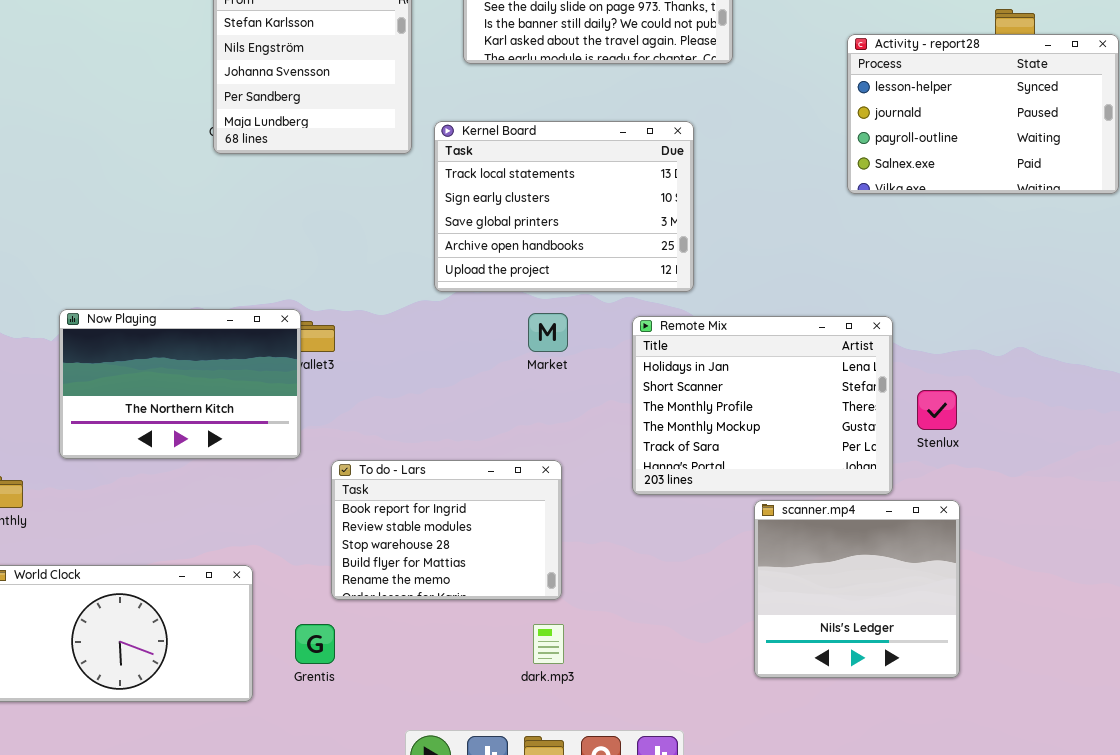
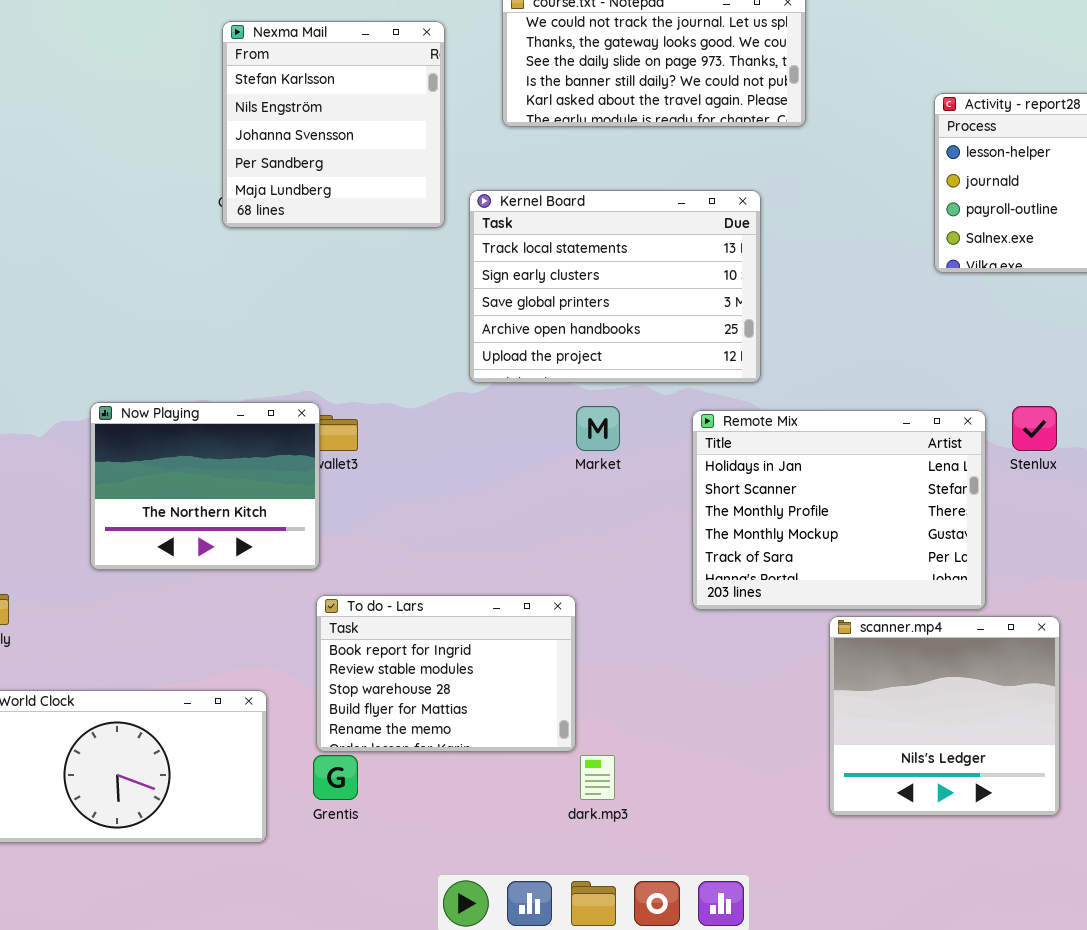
Now Playing: [59,309,301,459] -> [90,402,320,570], resized
Stenlux: [917,390,957,430] -> [1012,406,1057,451], moved
To do - Lars: [331,460,562,600] -> [316,595,576,752], moved

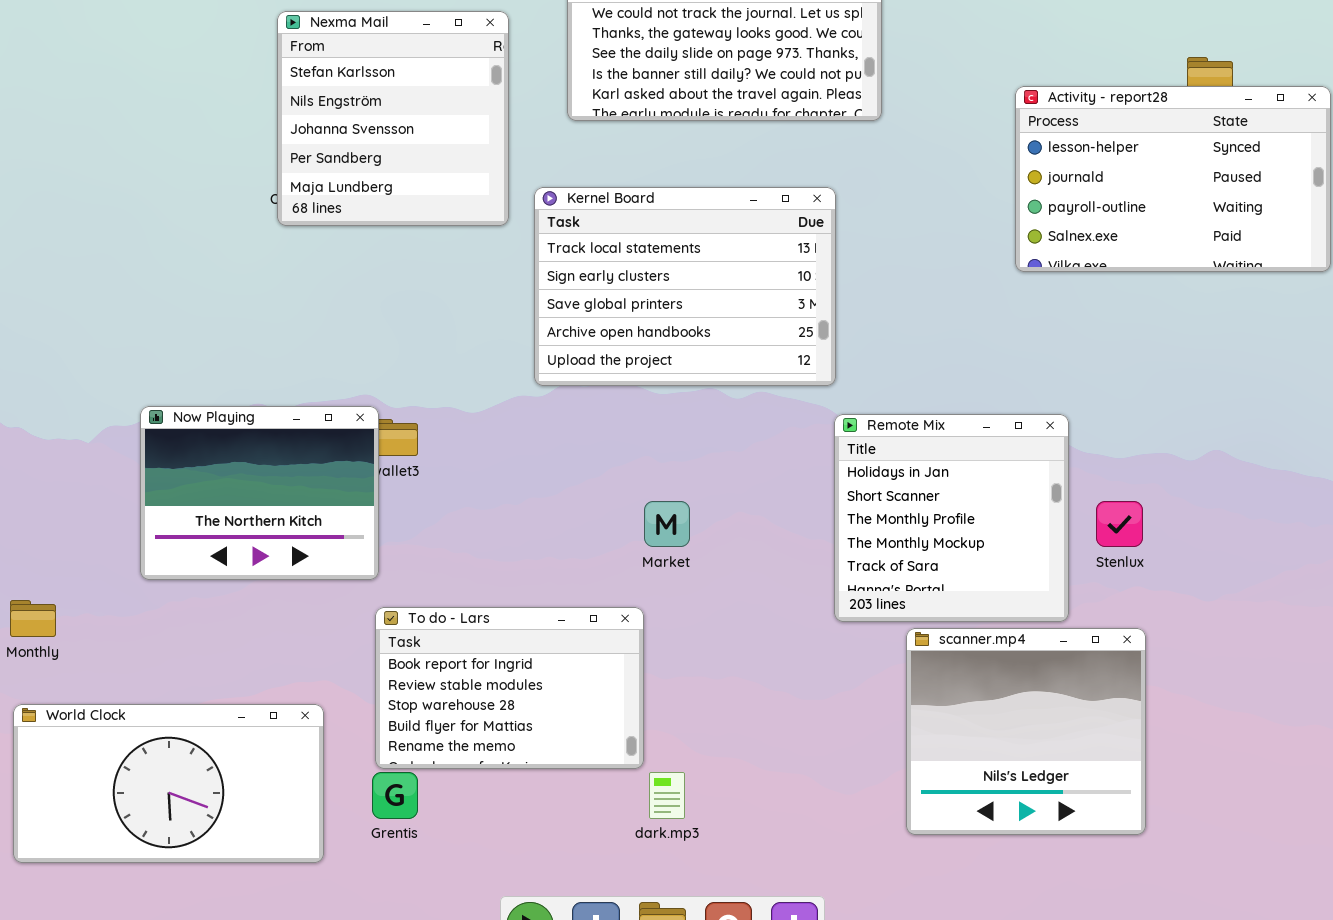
Market: [576,406,620,451] -> [644,501,690,547], moved
Stenlux: [1012,406,1057,451] -> [1096,501,1143,547], moved
Remote Mix: [692,410,986,610] -> [834,414,1069,622], resized

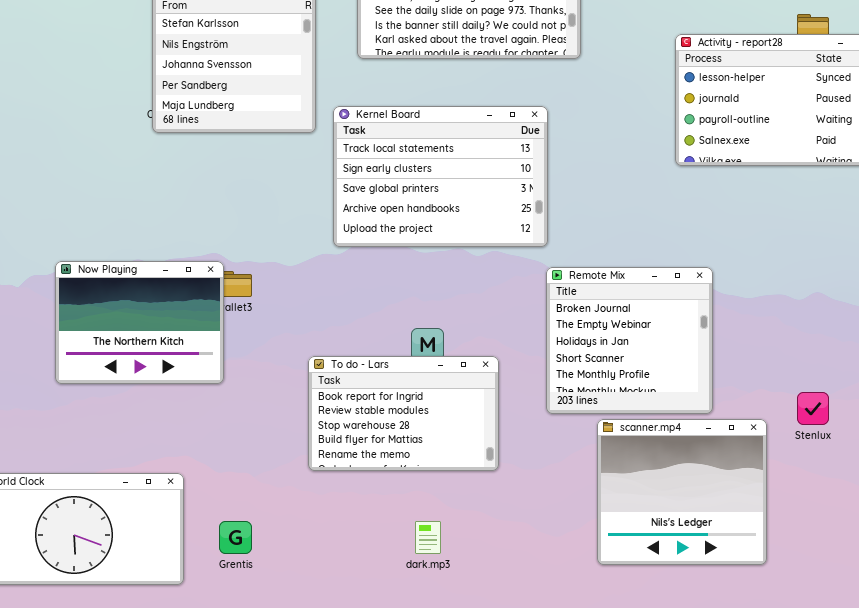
Remote Mix: [834,414,1069,622] -> [546,267,713,414], scrolled up 2 rows
Stenlux: [1096,501,1143,547] -> [797,392,829,425], moved
To do - Lars: [375,607,644,769] -> [308,356,499,471], moved

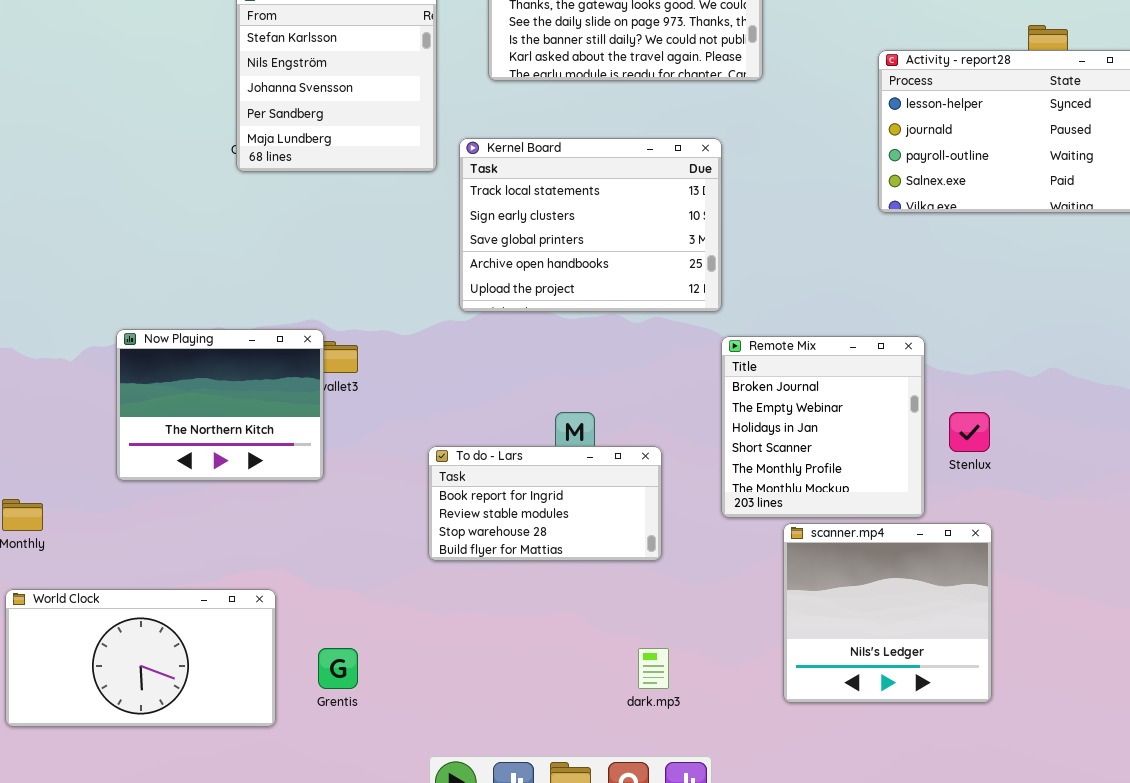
To do - Lars: [308,356,499,471] -> [428,446,662,561], resized
Stenlux: [797,392,829,425] -> [949,412,990,452], moved
dark.mp3: [415,521,441,554] -> [638,648,669,689], moved

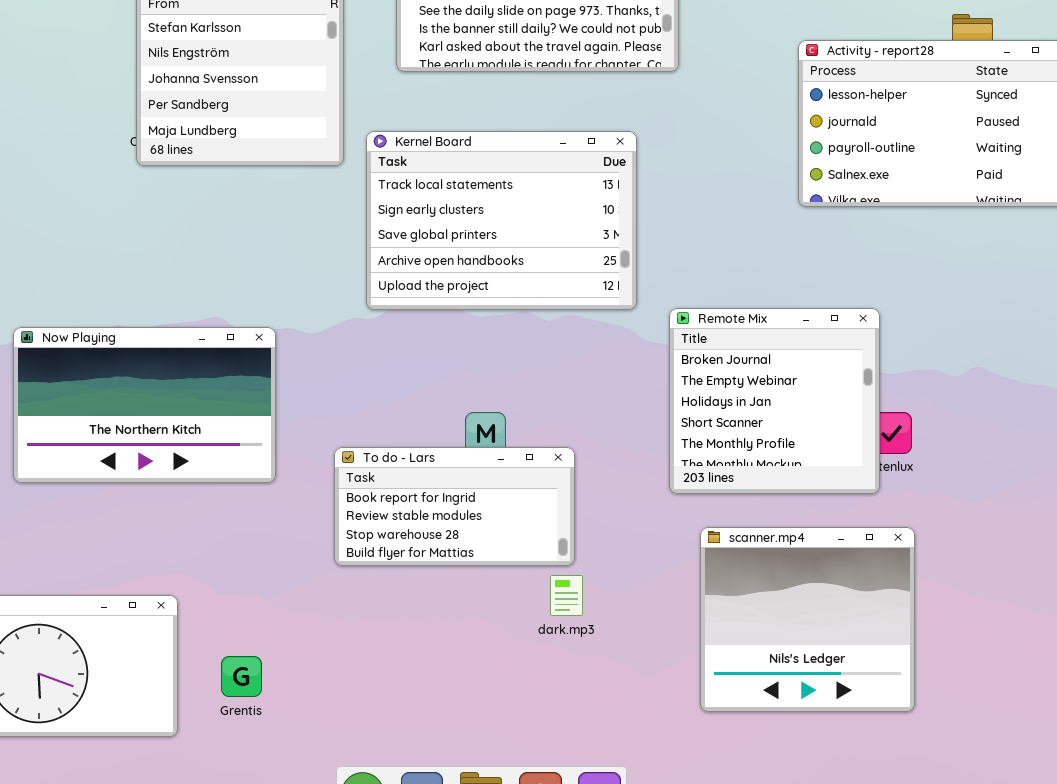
Now Playing: [116,329,324,481] -> [13,327,276,483], resized
Remote Mix: [721,336,925,518] -> [669,308,880,494], moved
dark.mp3: [638,648,669,689] -> [550,575,583,616], moved

